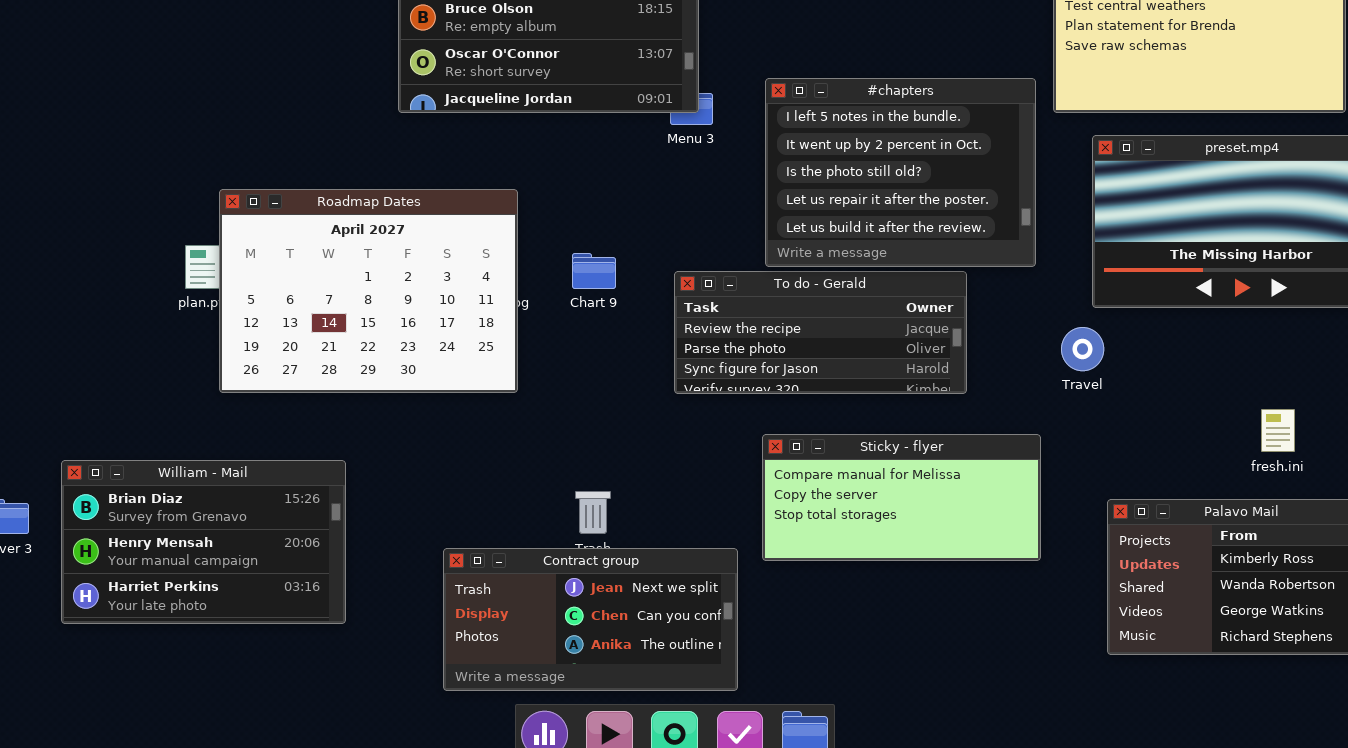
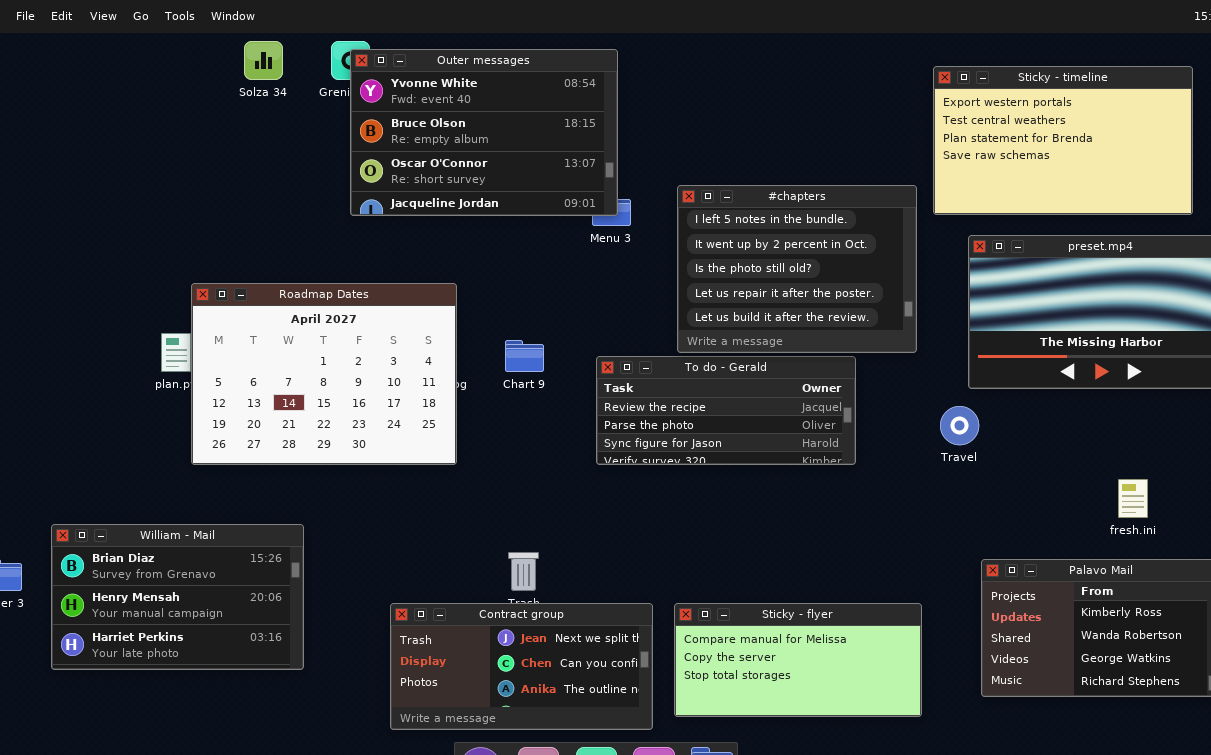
Sticky - flyer: [762,434,1041,561] -> [674,603,922,717], moved

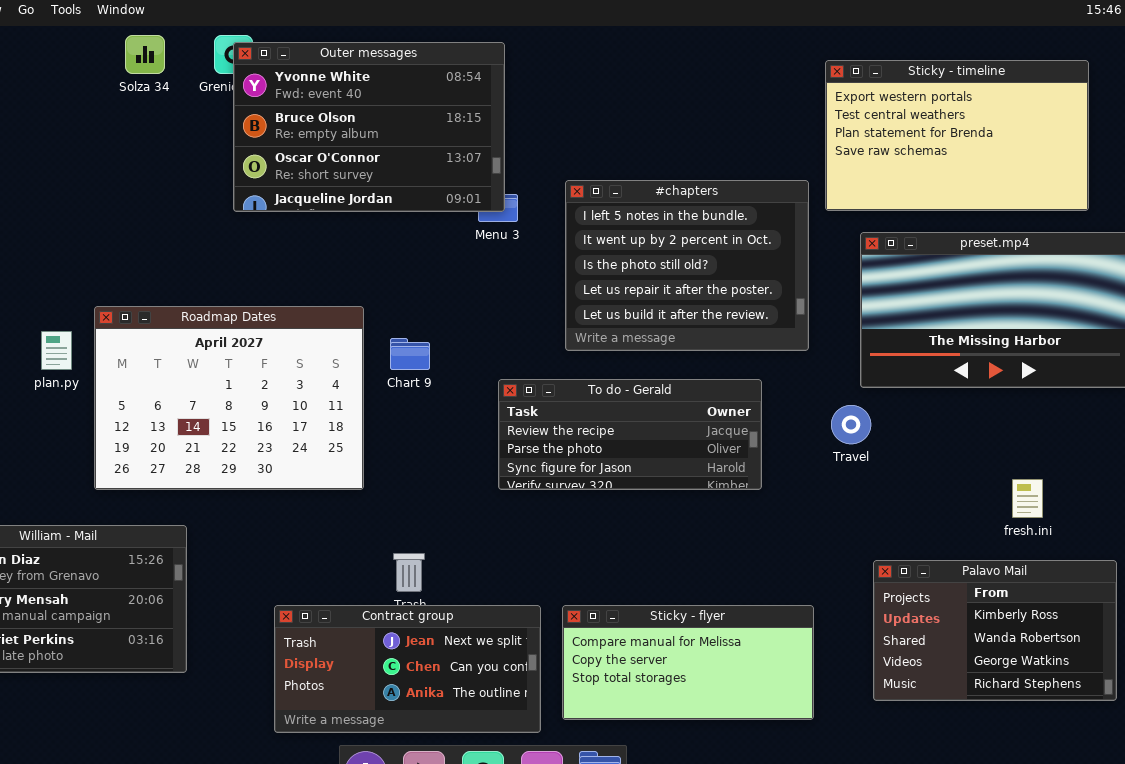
Roadmap Dates: [191,283,457,465] -> [94,306,364,490], moved
To do - Gerald: [596,356,856,465] -> [498,379,762,490], moved

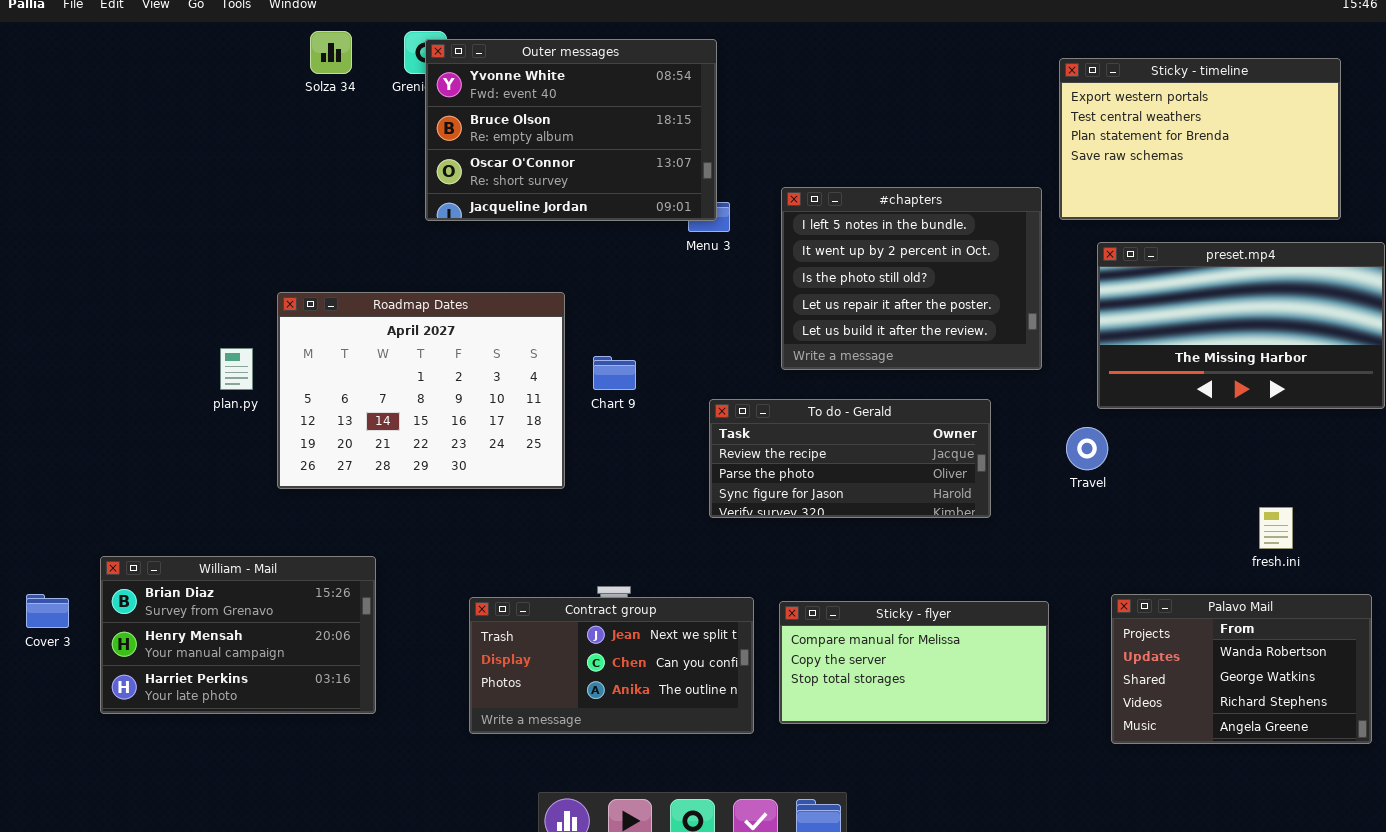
Roadmap Dates: [94,306,364,490] -> [277,292,565,489], moved
Palavo Mail: [873,560,1117,701] -> [1111,594,1372,744], scrolled down 1 row
Contract group: [274,605,541,733] -> [469,597,754,734], moved
Sticky - flyer: [562,605,814,720] -> [779,601,1049,724], moved

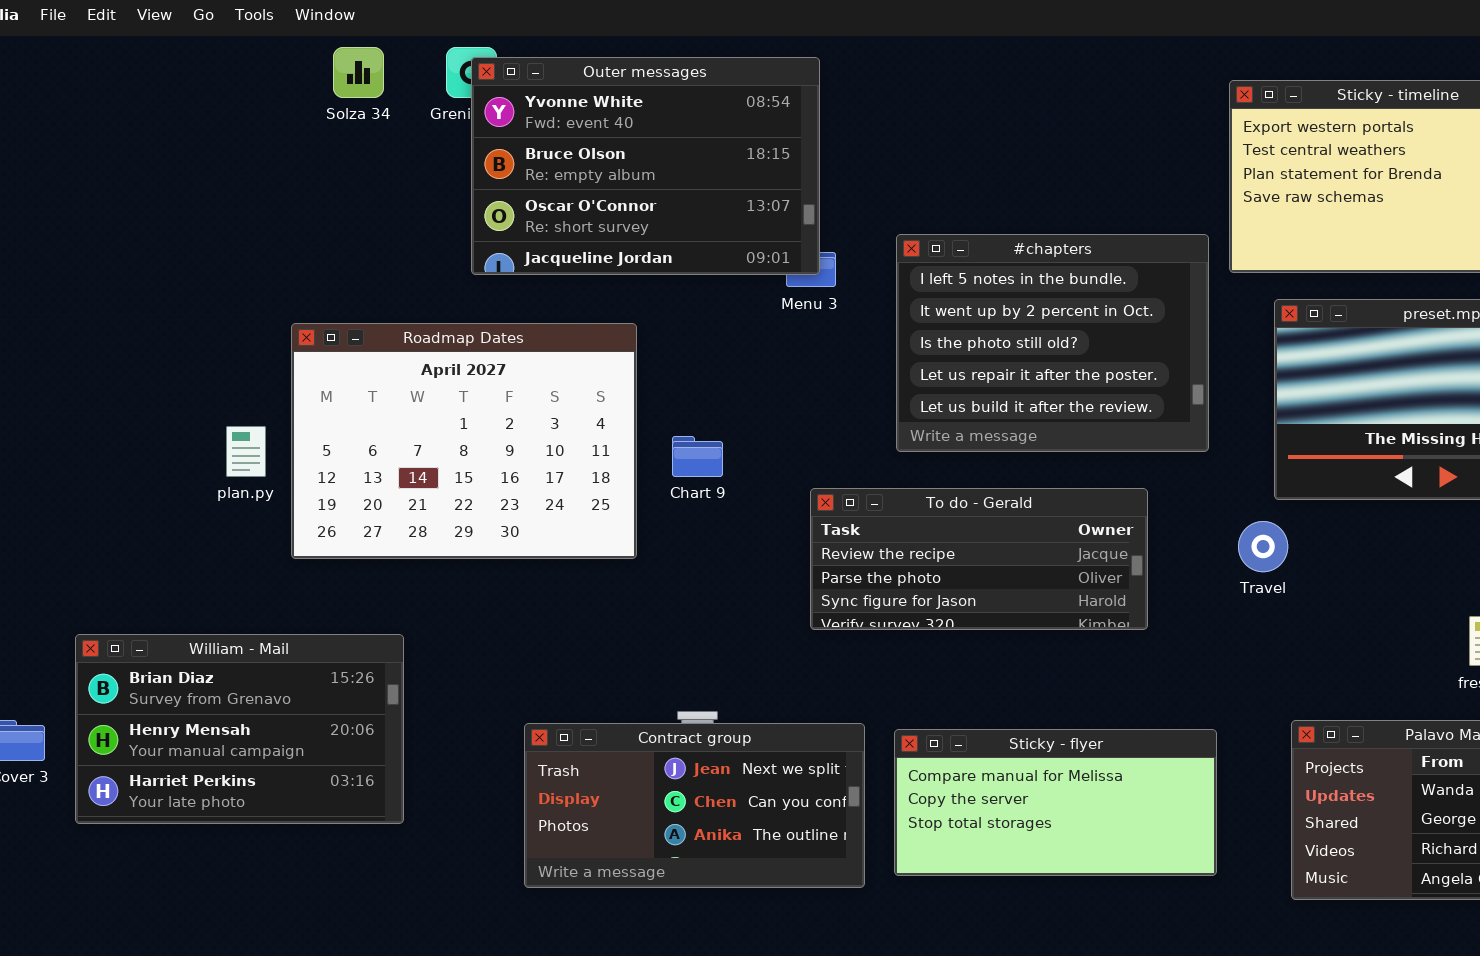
Roadmap Dates: [277,292,565,489] -> [291,323,637,559], moved
William - Mail: [100,556,376,714] -> [75,634,404,824], moved

